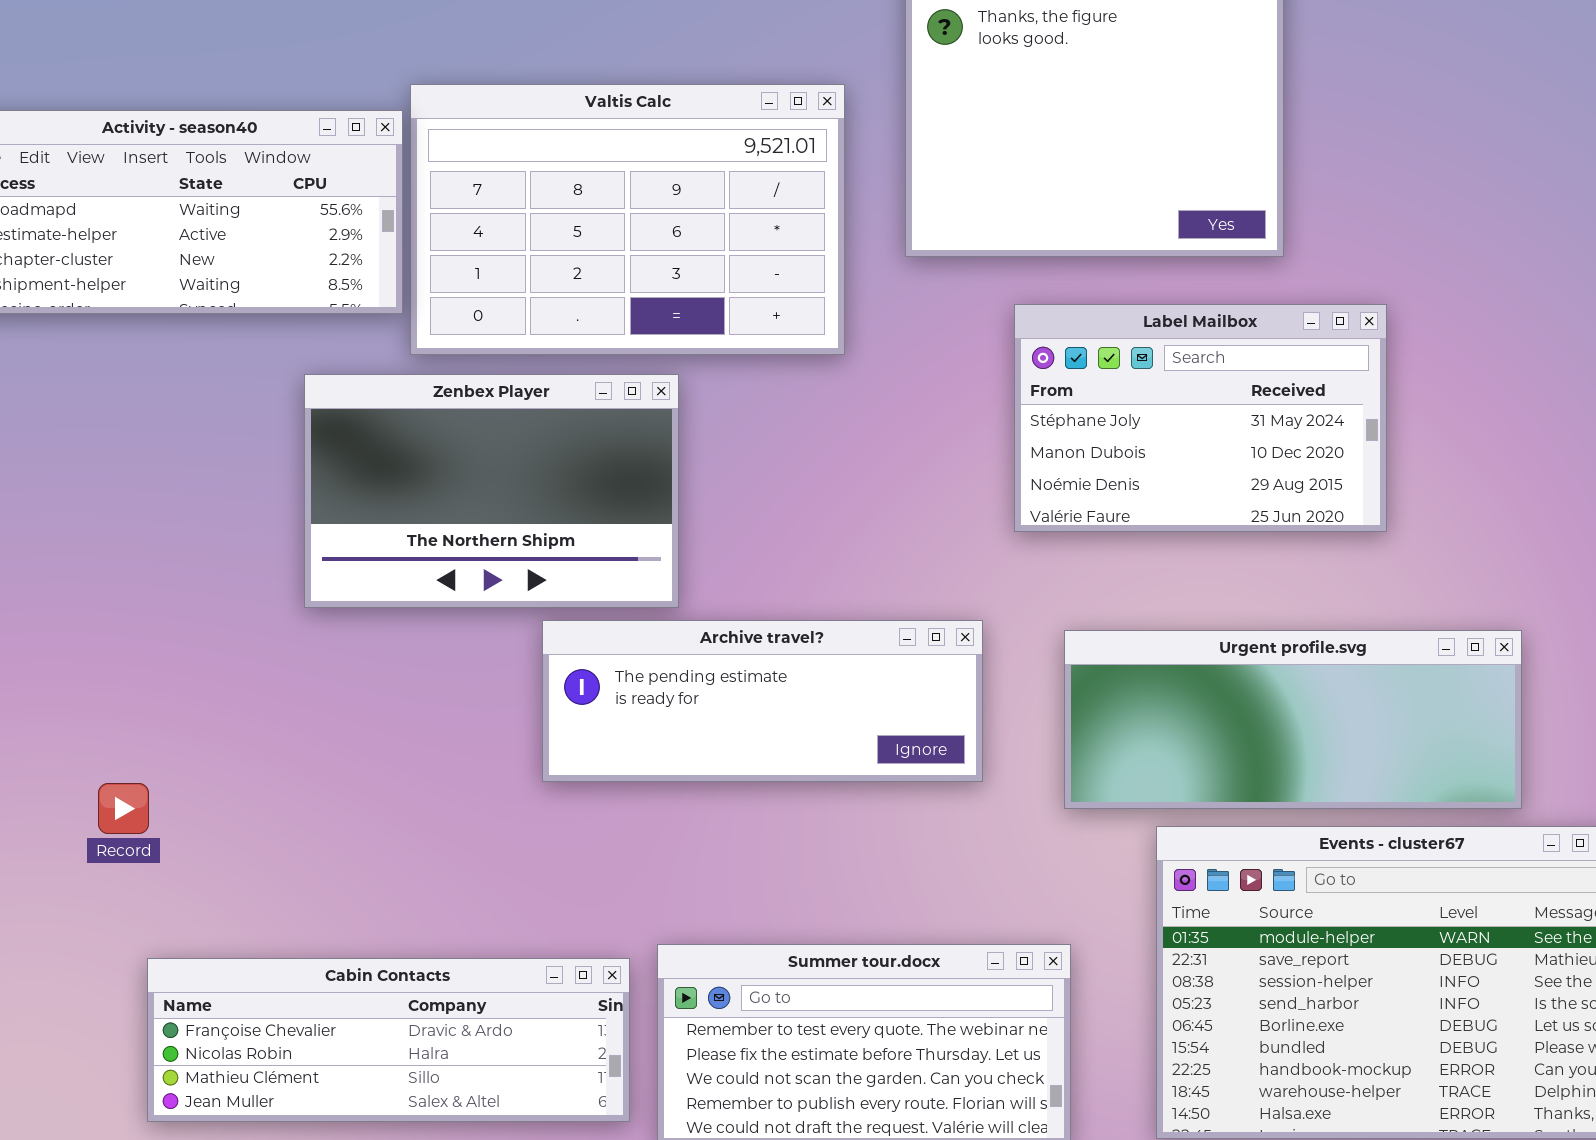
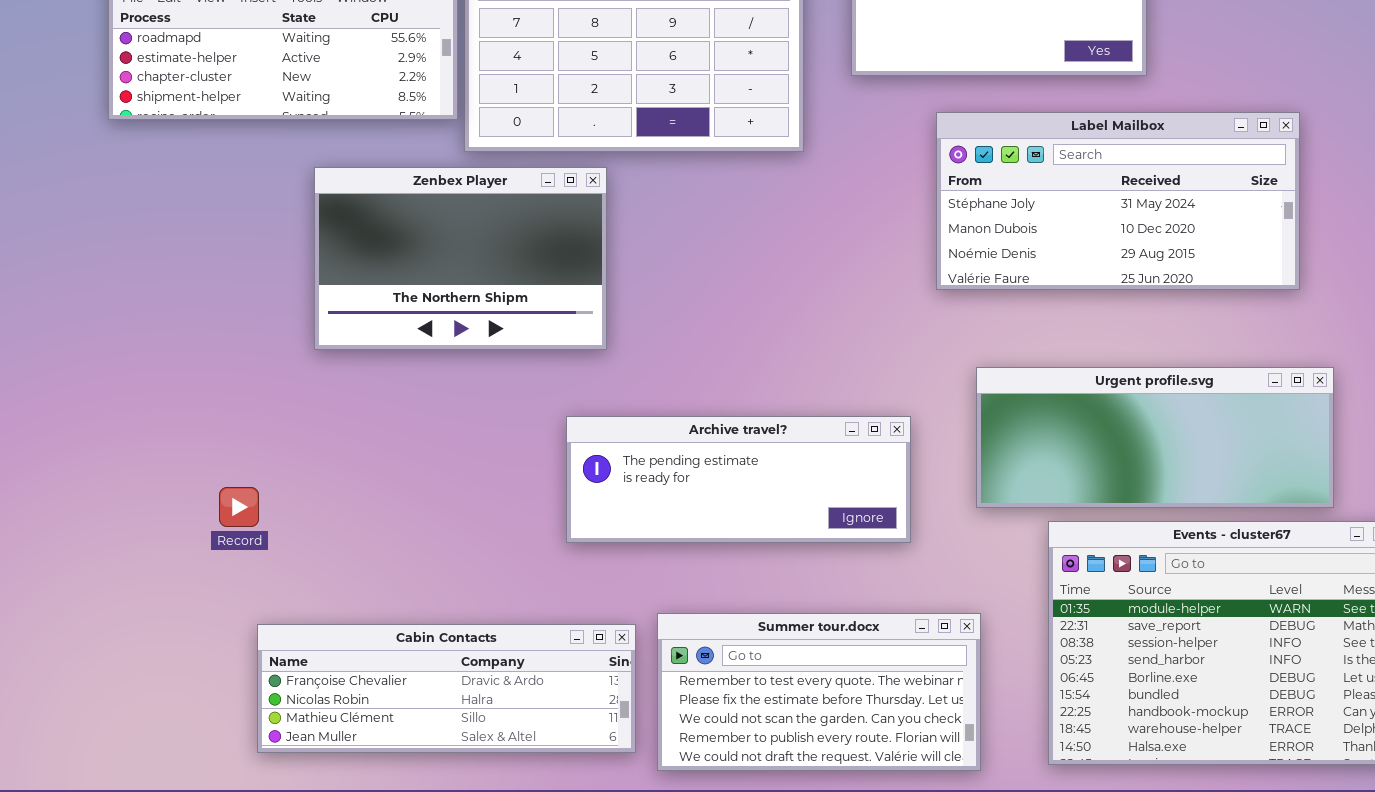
Label Mailbox: [1014,304,1387,532] -> [936,112,1300,290], resized
Zenbex Player: [304,374,679,608] -> [314,167,607,350], moved
Archive travel?: [542,620,983,782] -> [566,416,911,543], moved

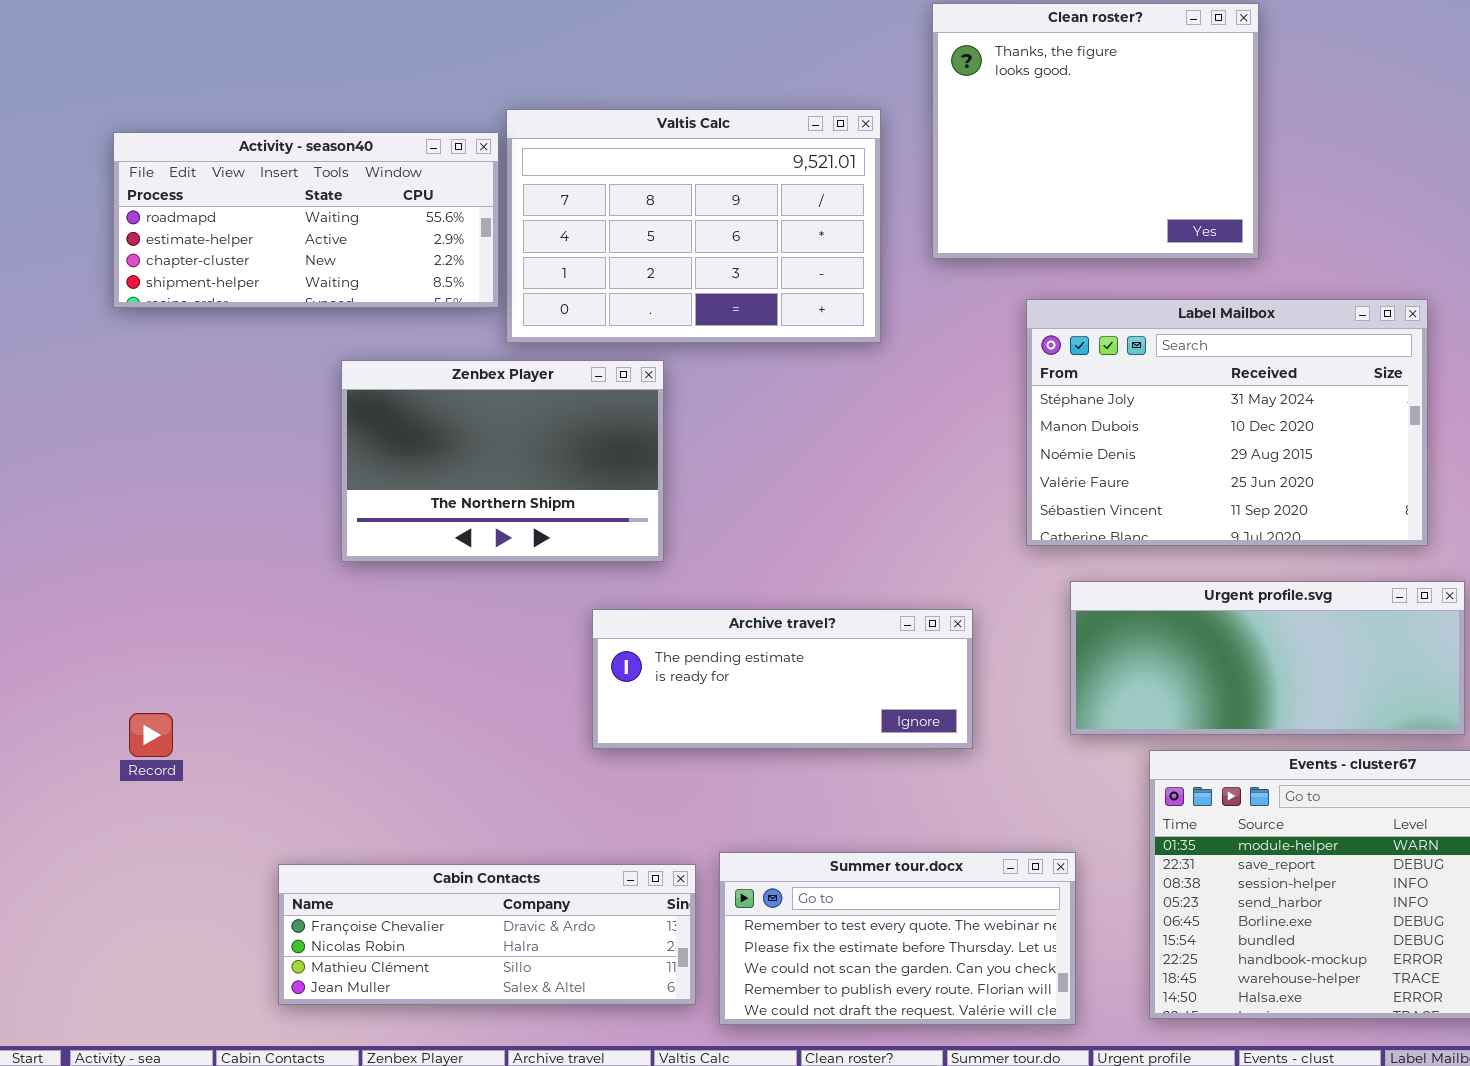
Label Mailbox: [936,112,1300,290] -> [1026,299,1428,546], resized
Archive travel?: [566,416,911,543] -> [592,609,973,749], moved
Record: [219,487,259,527] -> [129,713,173,757], moved

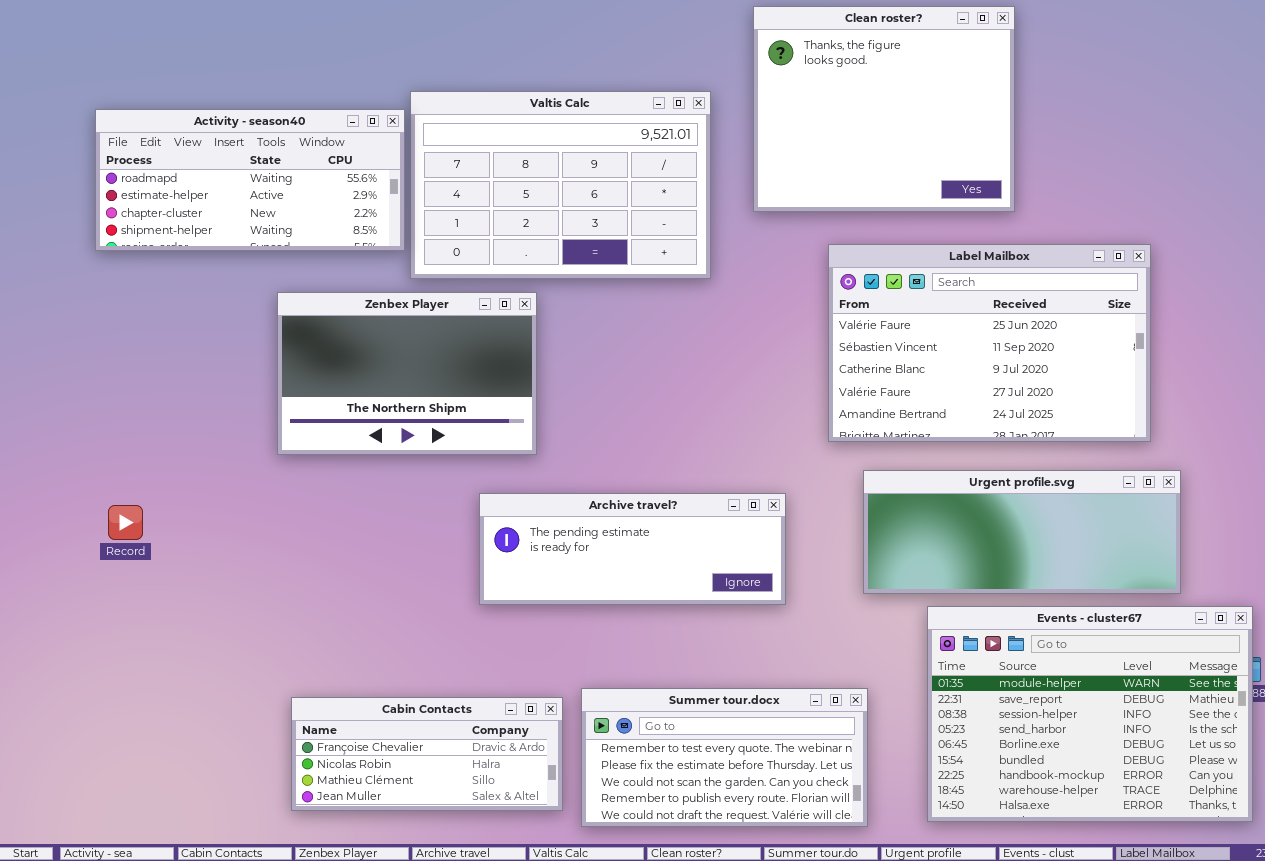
Label Mailbox: [1026,299,1428,546] -> [828,244,1151,442], scrolled down 3 rows
Record: [129,713,173,757] -> [108,505,143,540], moved
Cabin Contacts: [278,864,696,1005] -> [291,697,563,811], resized

